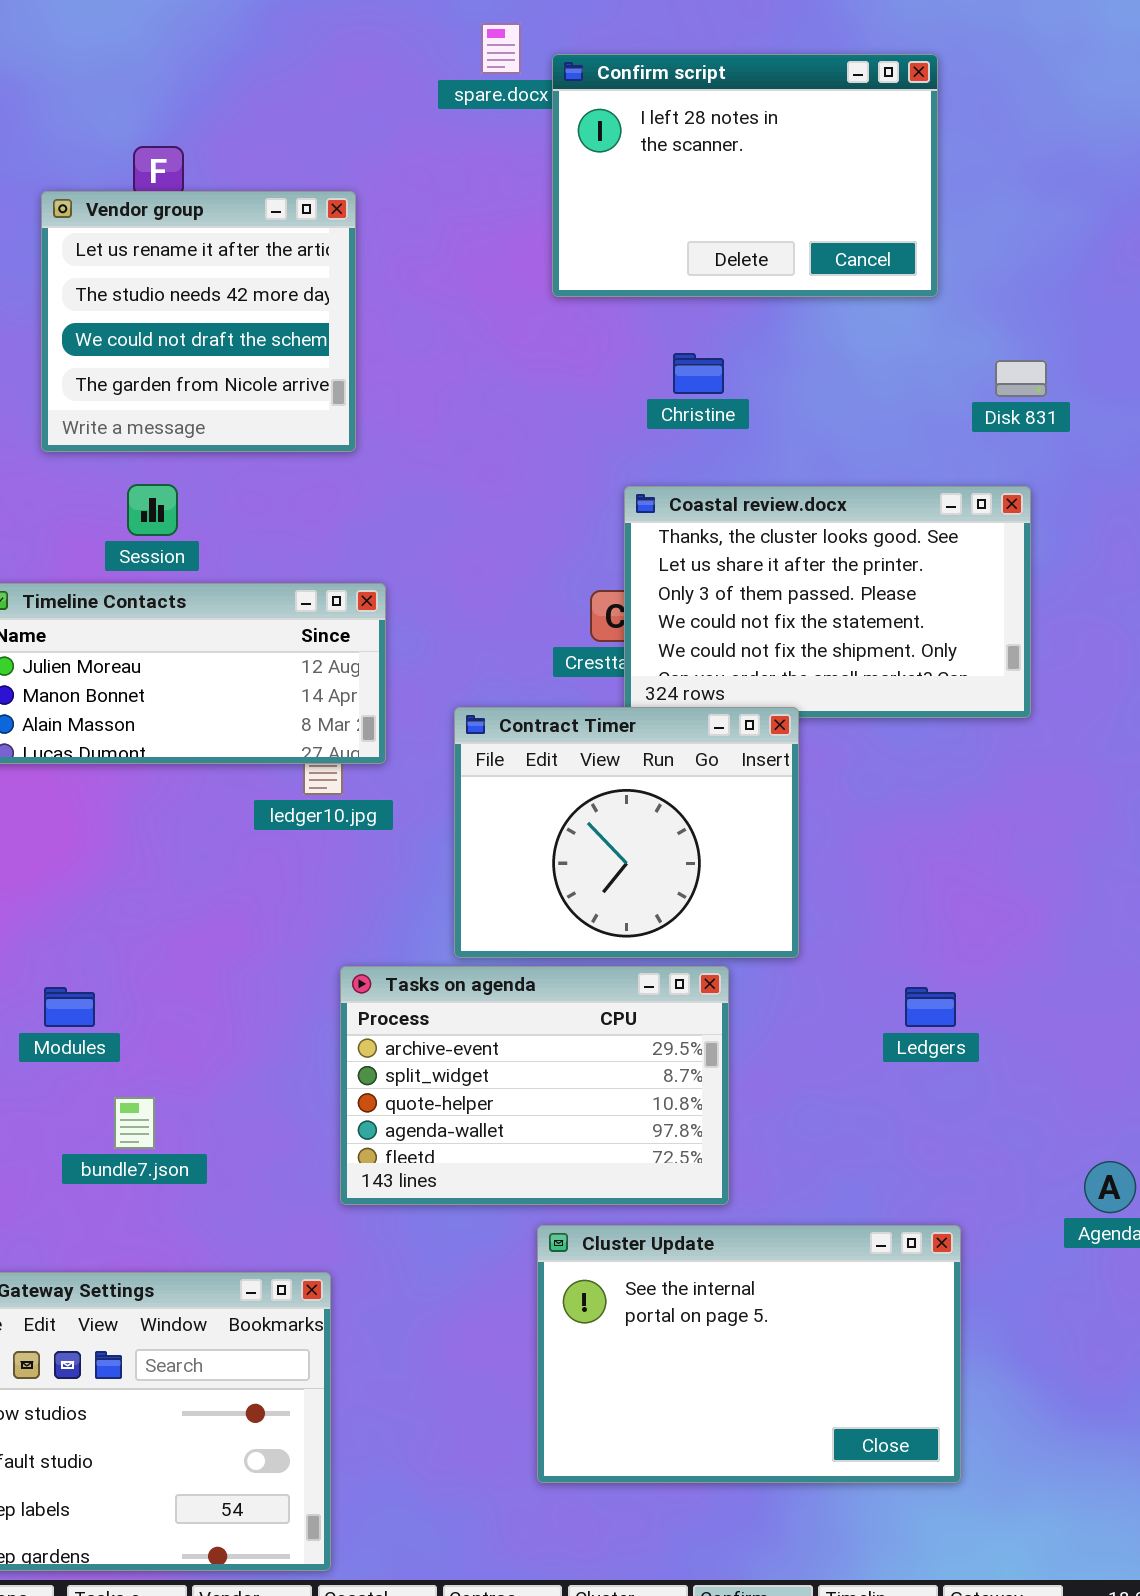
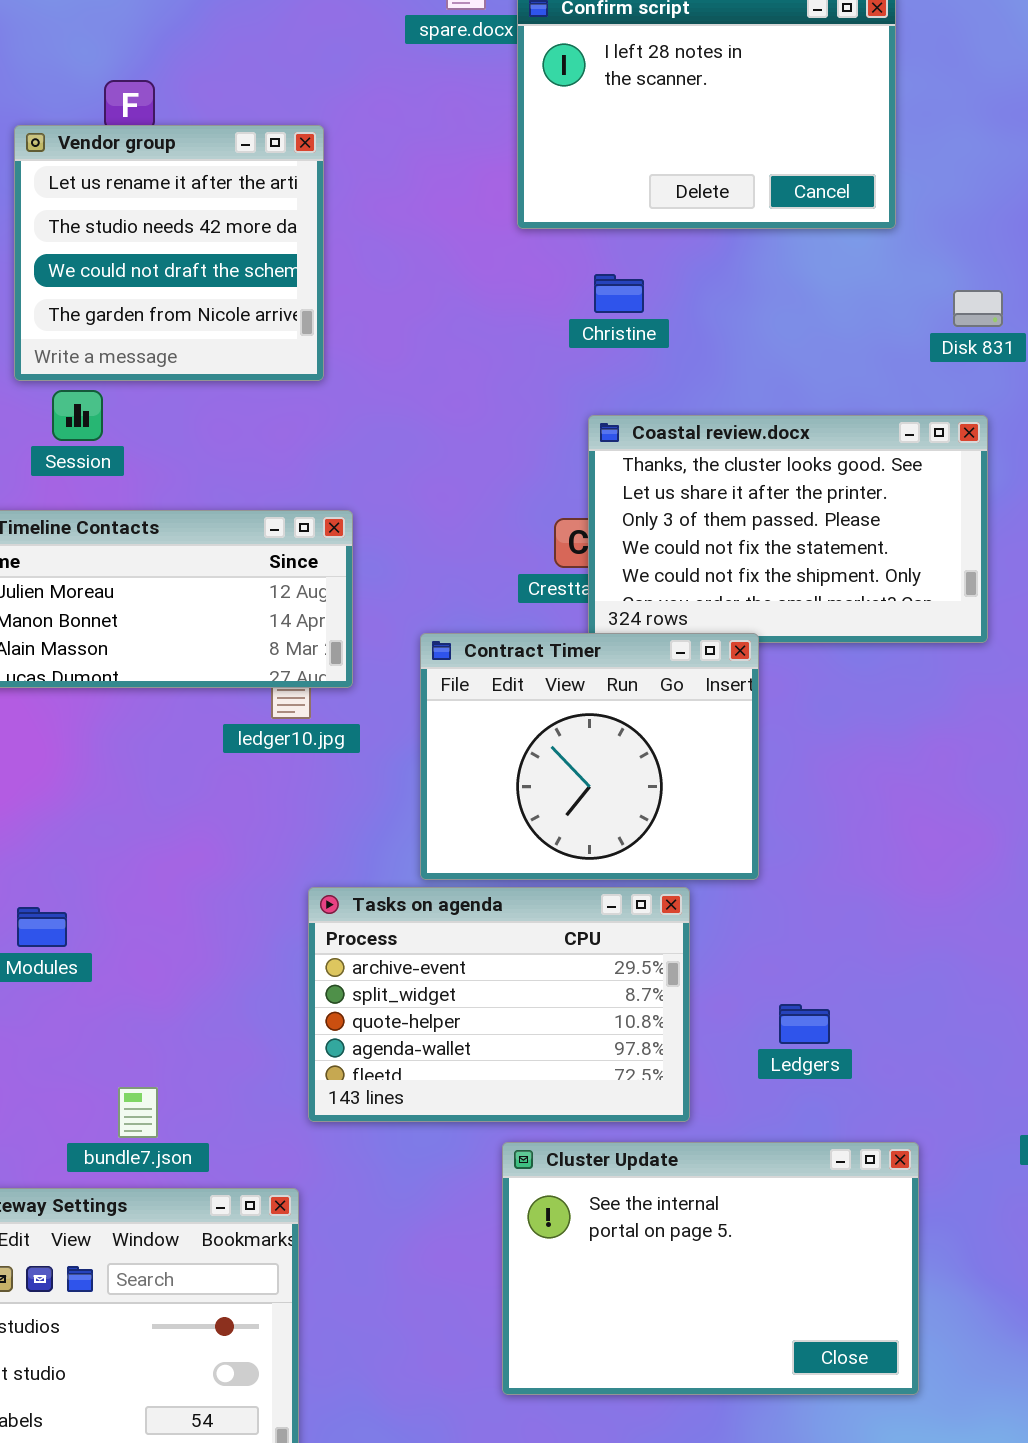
Christine: [673,353,724,394] -> [594,274,644,313], moved
Session: [127,484,178,536] -> [52,390,103,441], moved
Ledgers: [905,987,956,1027] -> [779,1004,830,1044], moved
bundle7.json: [114,1097,155,1149] -> [118,1087,158,1138], moved

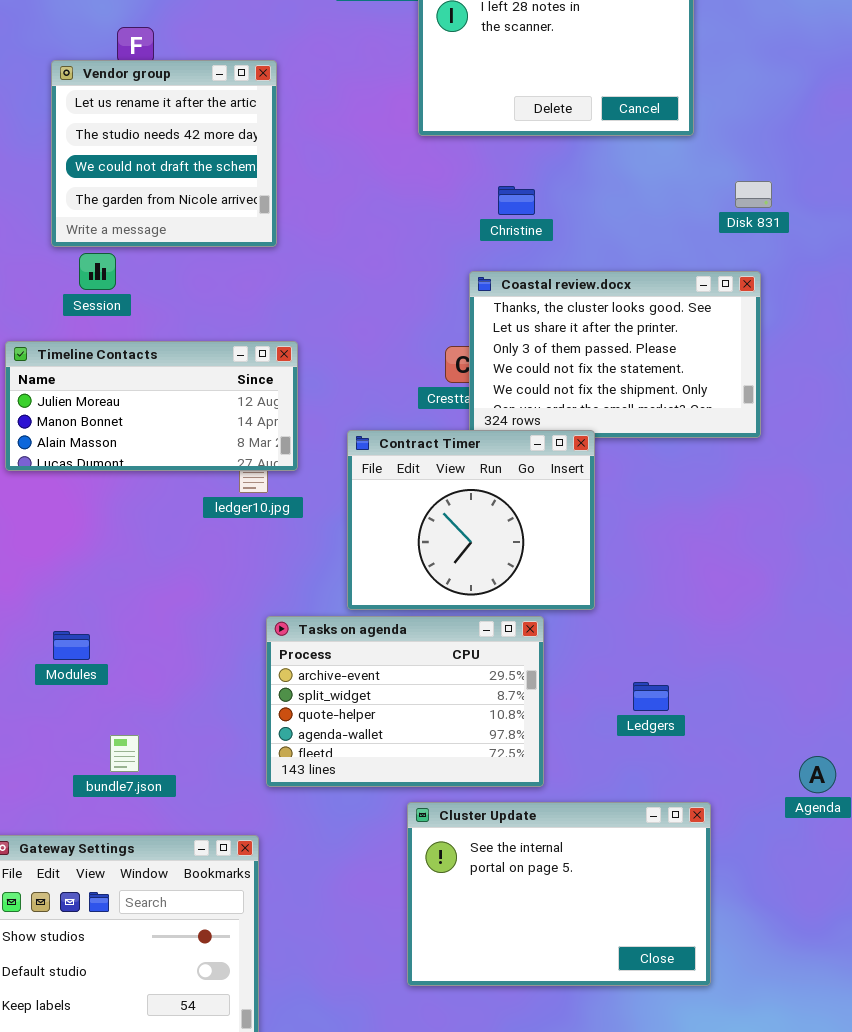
Christine: [594,274,644,313] -> [498,186,535,215], moved
Ledgers: [779,1004,830,1044] -> [633,682,669,711], moved
bundle7.json: [118,1087,158,1138] -> [110,735,139,772], moved

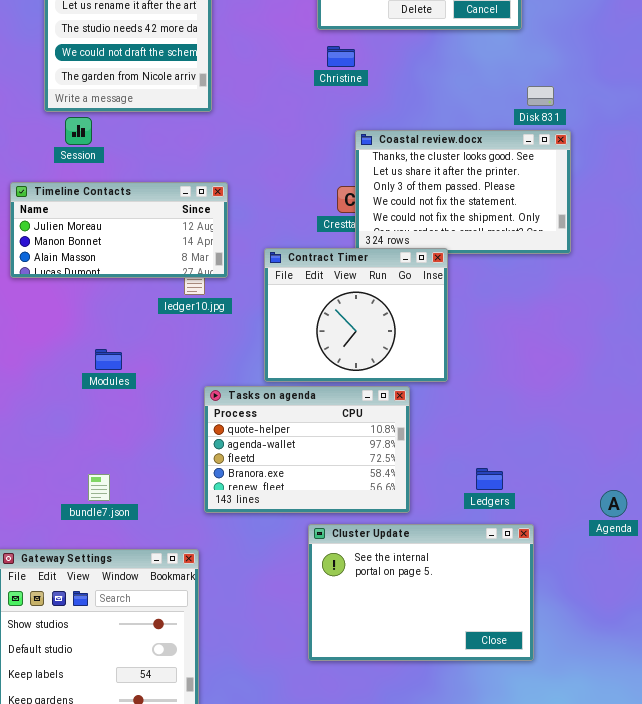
Disk 831: [735,181,772,208] -> [527,86,554,106], moved
Christine: [498,186,535,215] -> [327,46,355,67], moved
Tasks on agenda: [266,616,544,787] -> [204,386,410,513], scrolled down 2 rows
Modules: [53,631,90,660] -> [95,349,122,370], moved
Ledgers: [633,682,669,711] -> [476,468,503,490], moved

